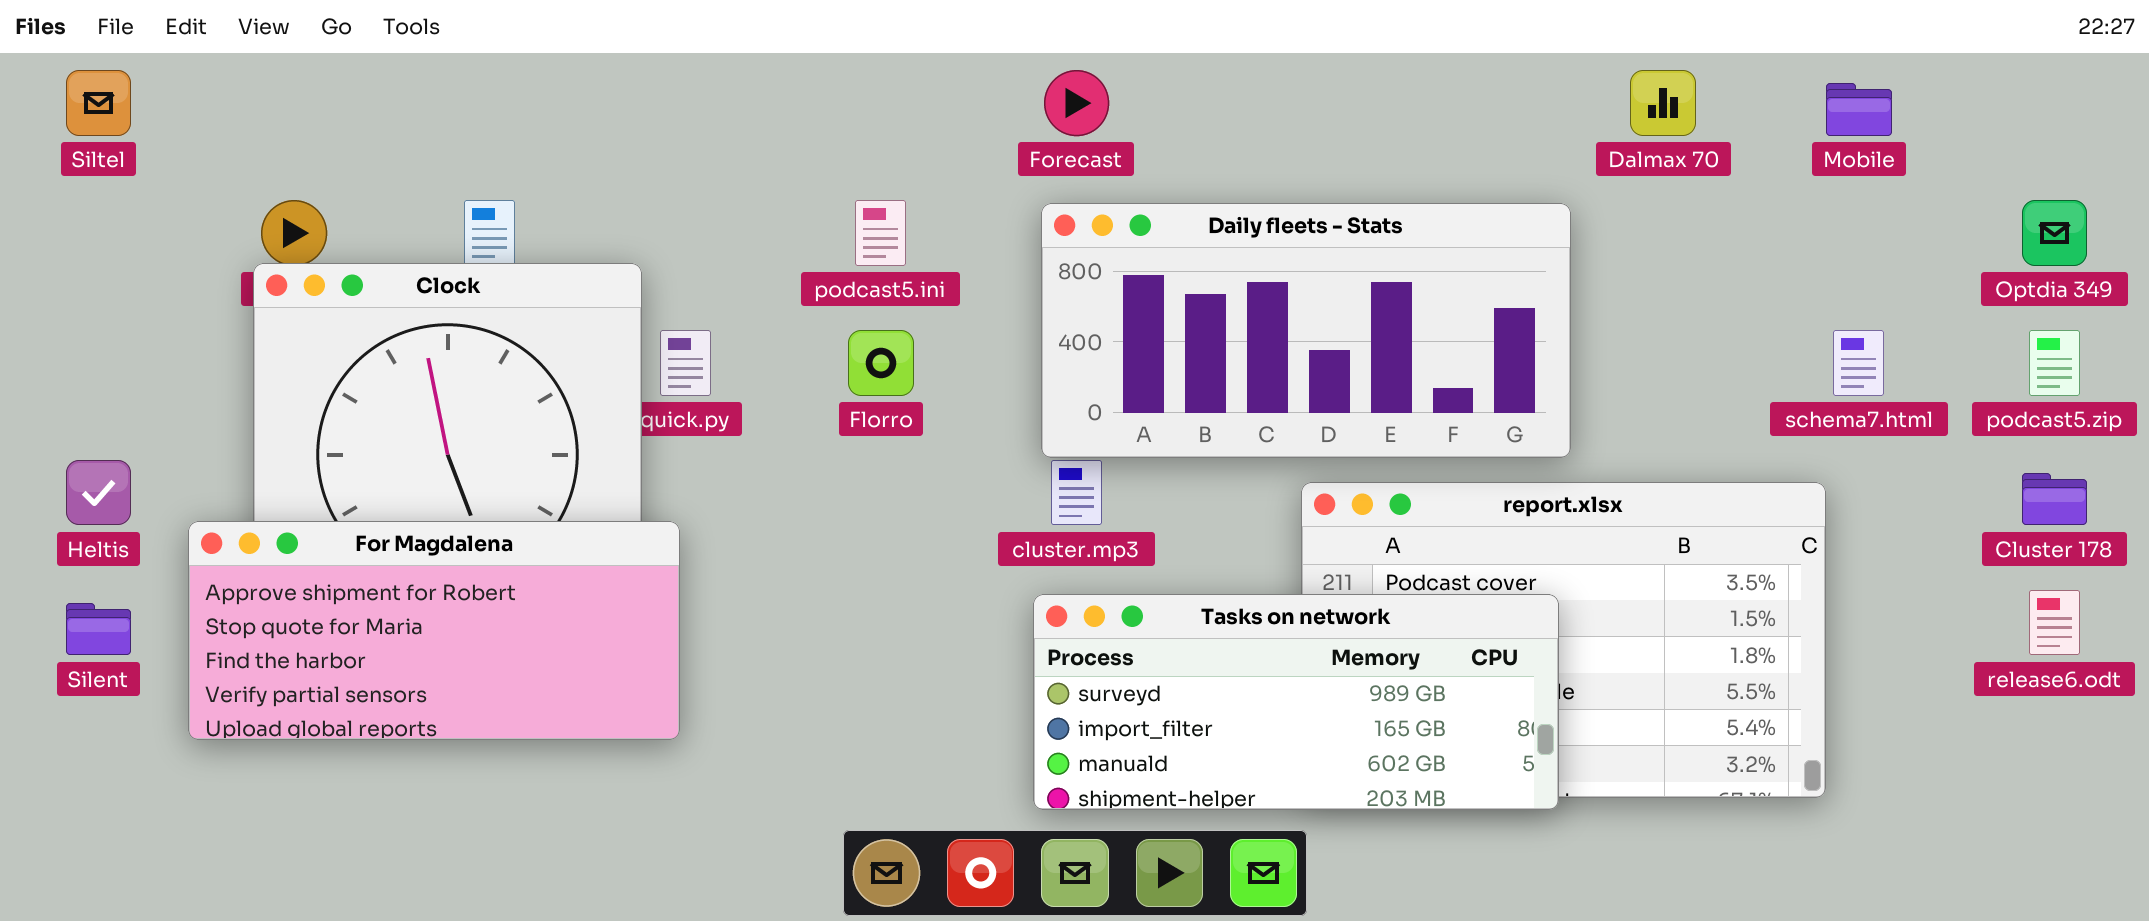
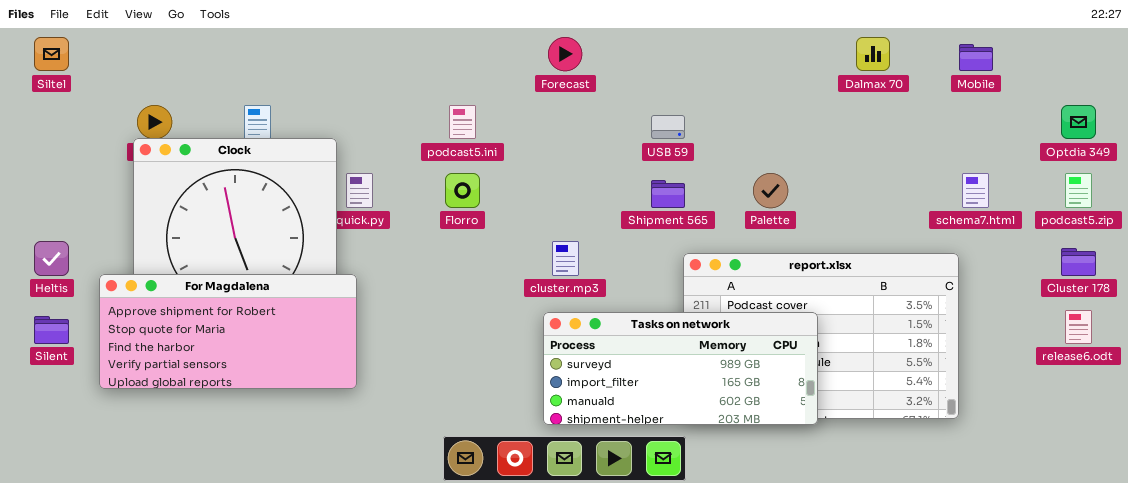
Daily fleets - Stats: [1041,203,1571,458] -> none, closed

